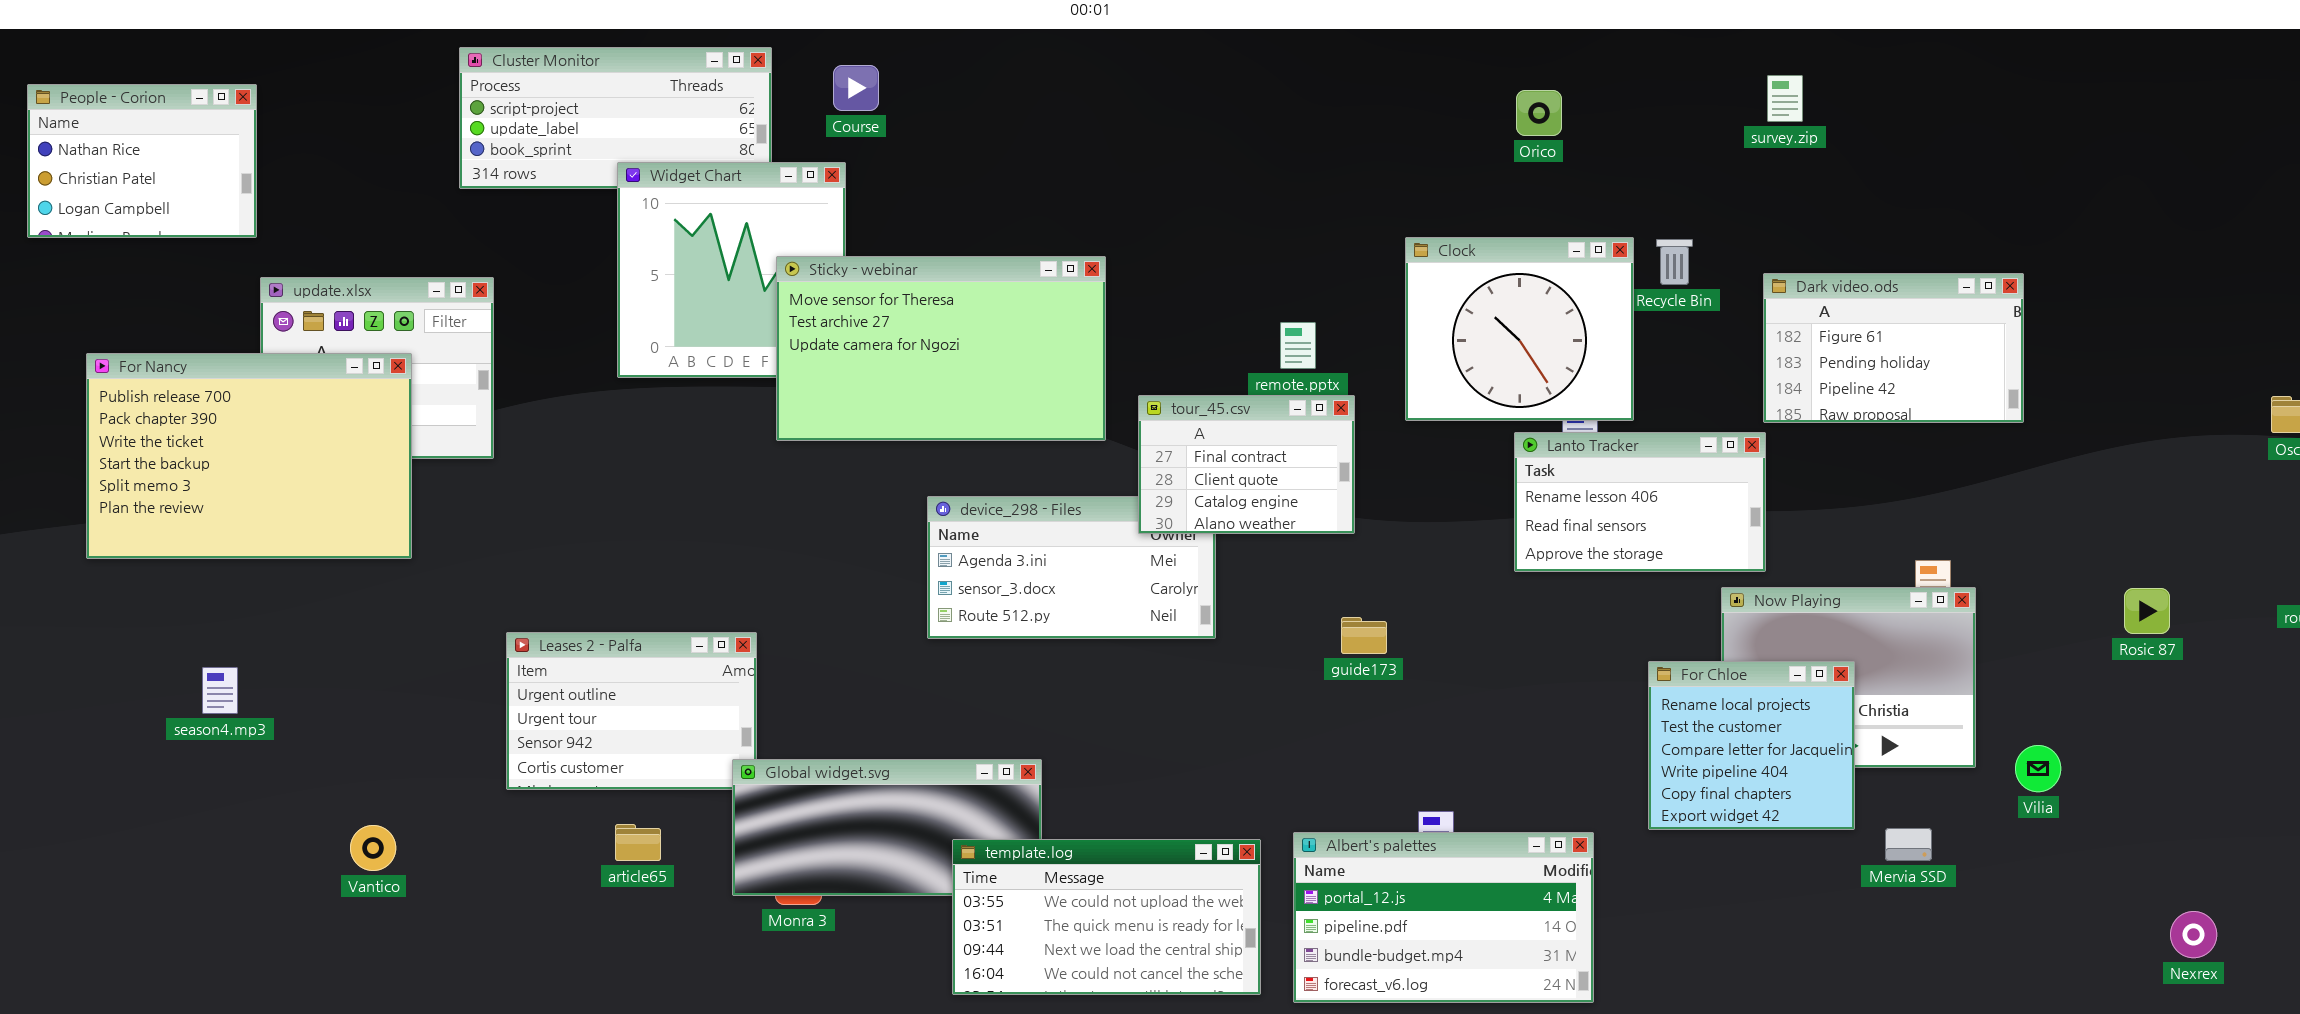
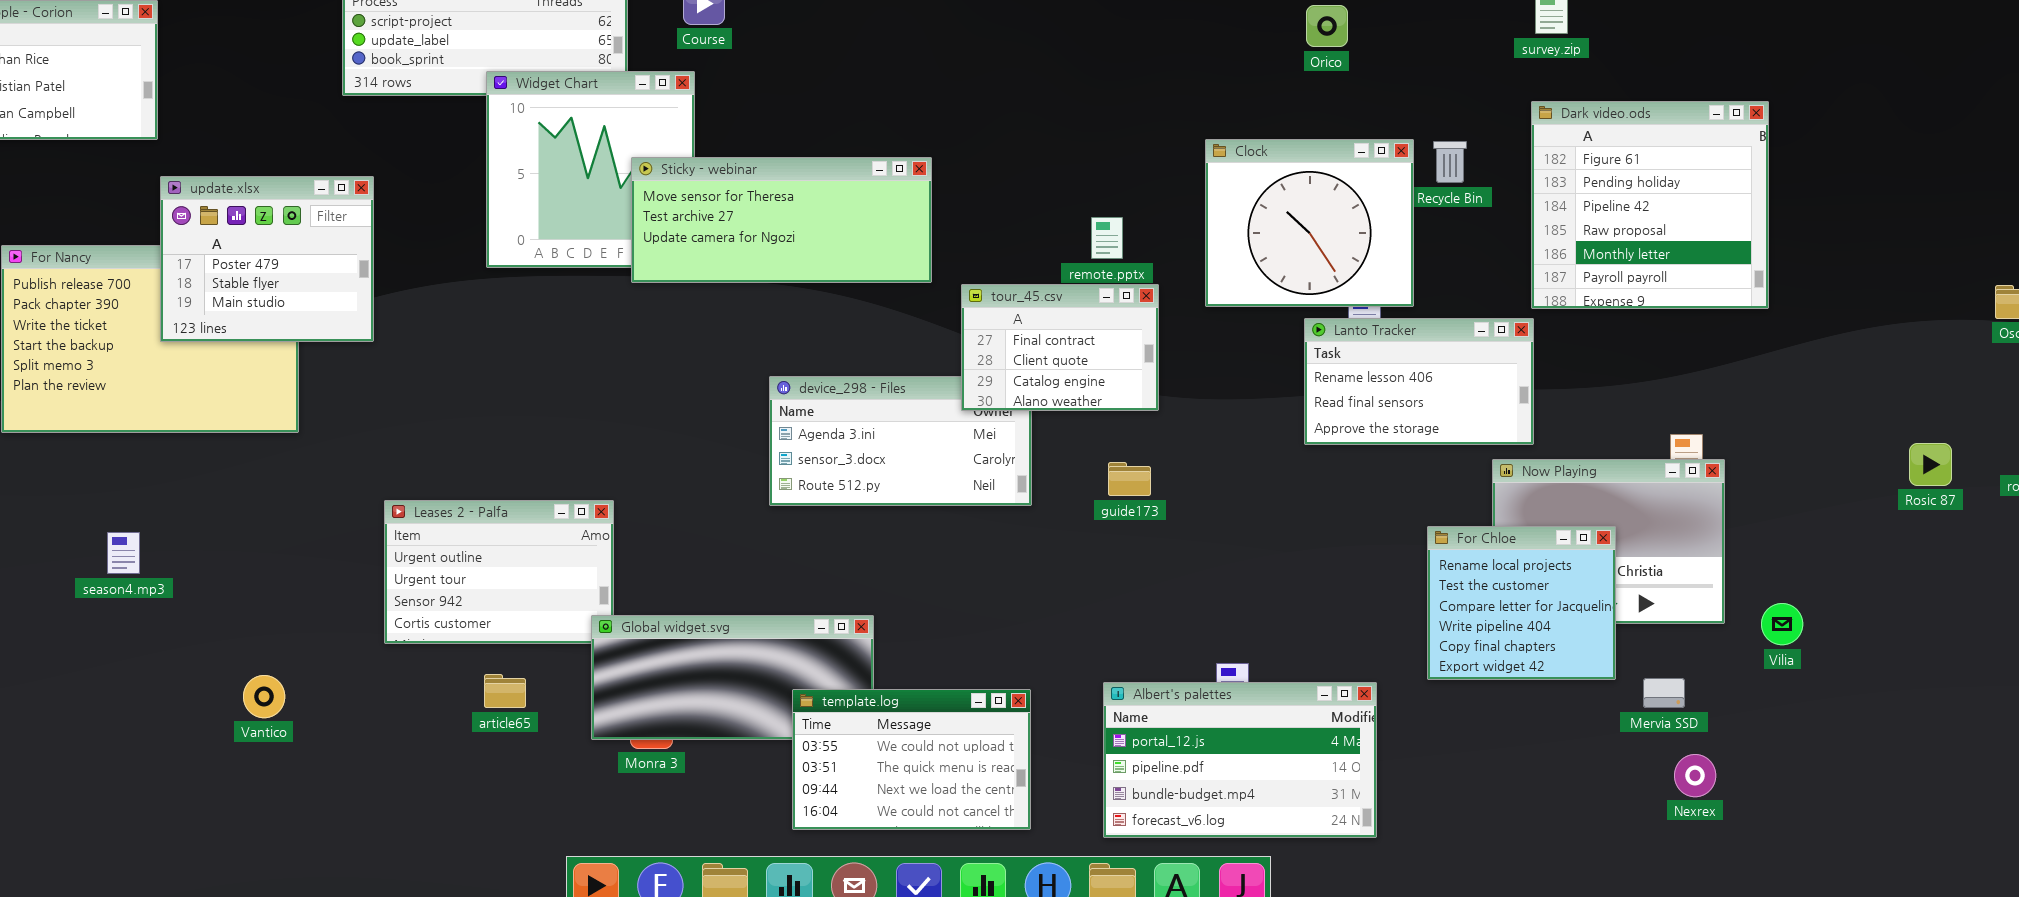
Sticky - webinar: [776,256,1106,441] -> [631,157,932,283], resized
Dark video.ods: [1763,273,2024,423] -> [1531,101,1769,309], resized
update.xlsx: [260,277,494,459] -> [160,176,374,342], raised
Rosic 87: [2124,588,2170,634] -> [1909,443,1952,486], moved
guide173: [1341,617,1387,654] -> [1108,462,1151,496], moved
template.log: [952,839,1261,995] -> [792,689,1031,830], resized
Nexrex: [2170,911,2217,958] -> [1674,754,1716,797], moved

